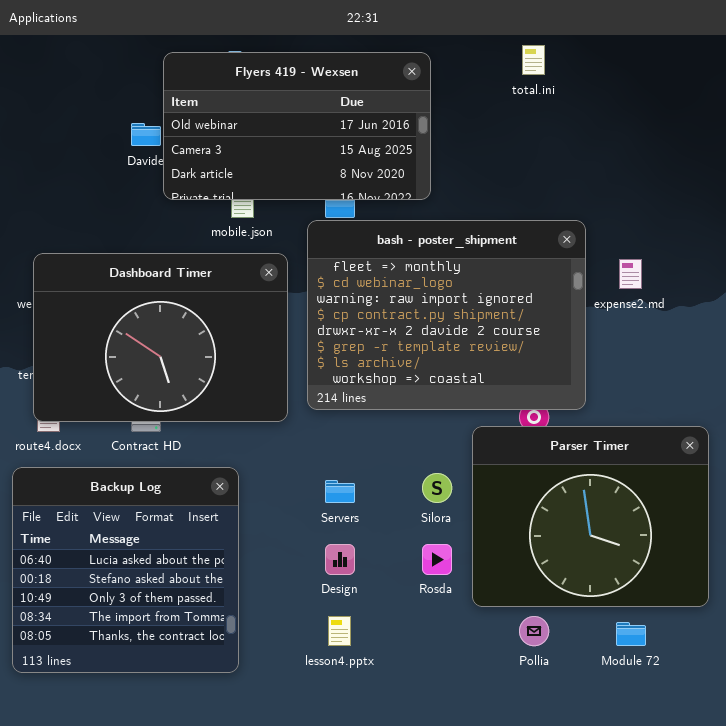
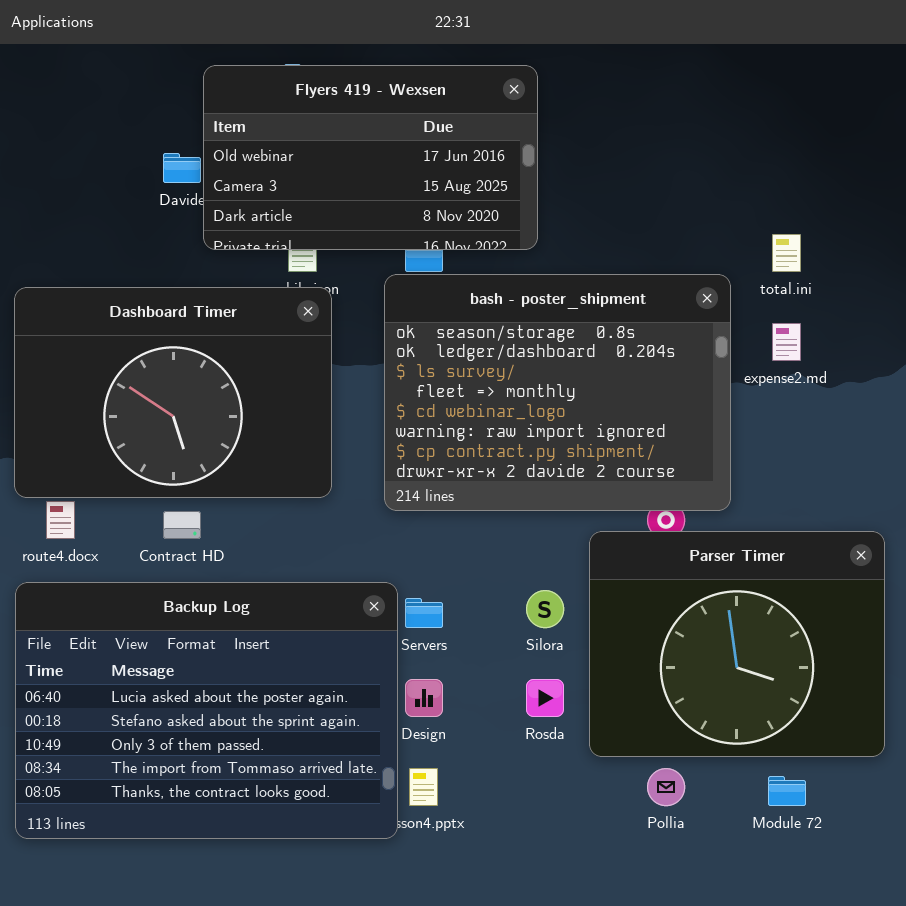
total.ini: [522,45,545,75] -> [772,234,801,272], moved
bash - poster_shipment: [307,220,586,410] -> [384,274,731,511], scrolled up 3 rows
Dashboard Timer: [33,253,288,422] -> [14,287,332,498], moved
Backup Log: [12,467,239,673] -> [15,582,398,839], resized

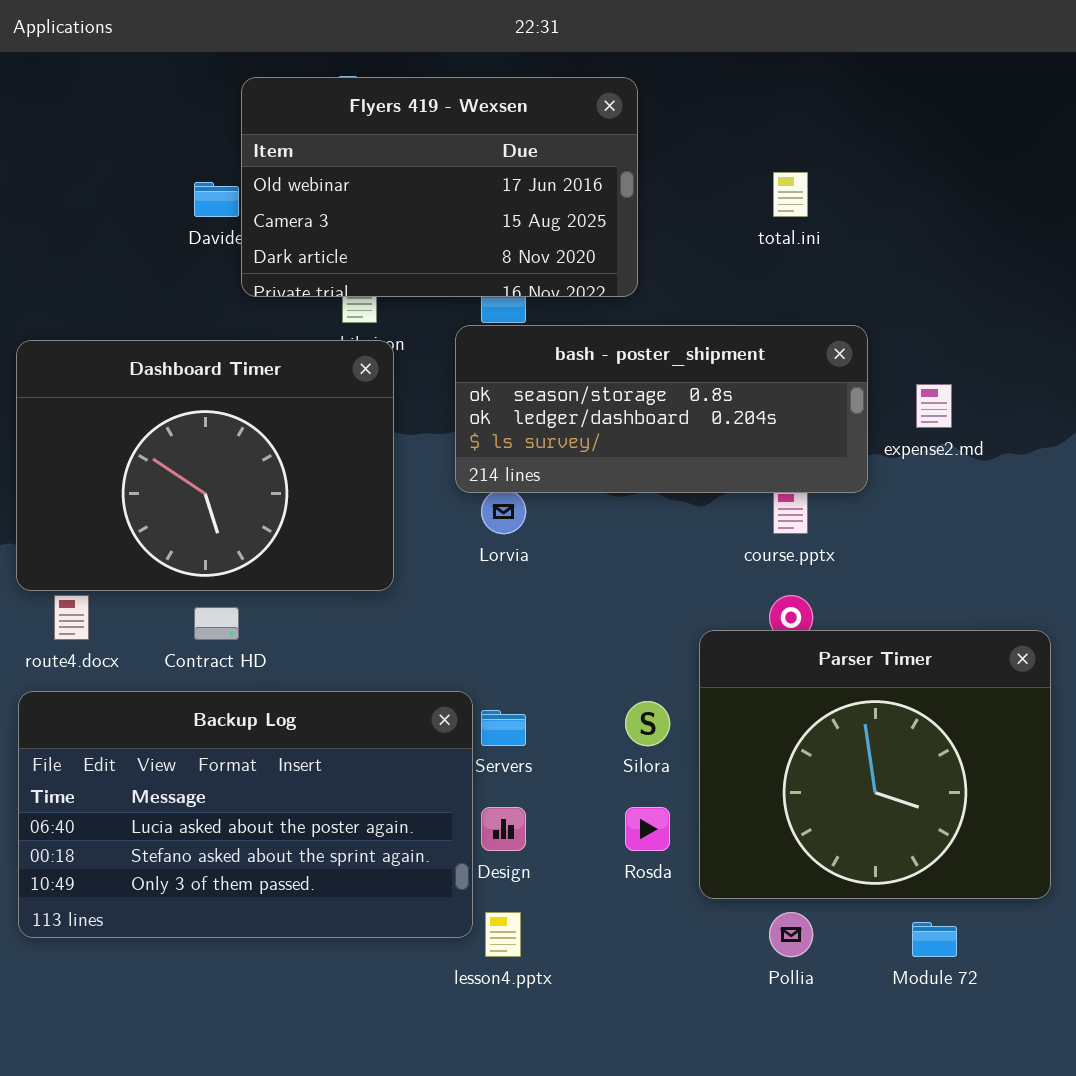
total.ini: [772,234,801,272] -> [773,172,808,217], moved
bash - poster_shipment: [384,274,731,511] -> [455,325,868,493], resized
Backup Log: [15,582,398,839] -> [18,691,473,938], resized

